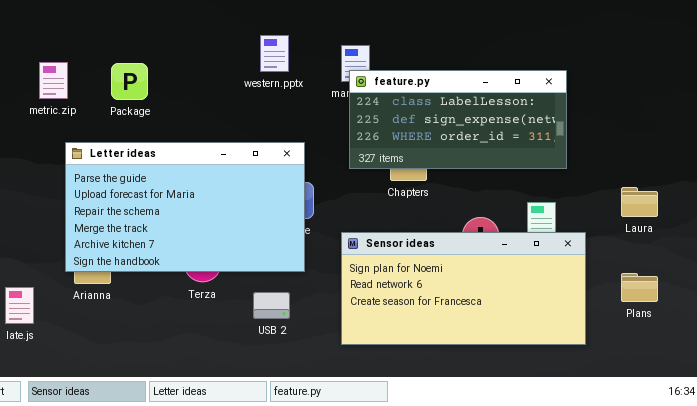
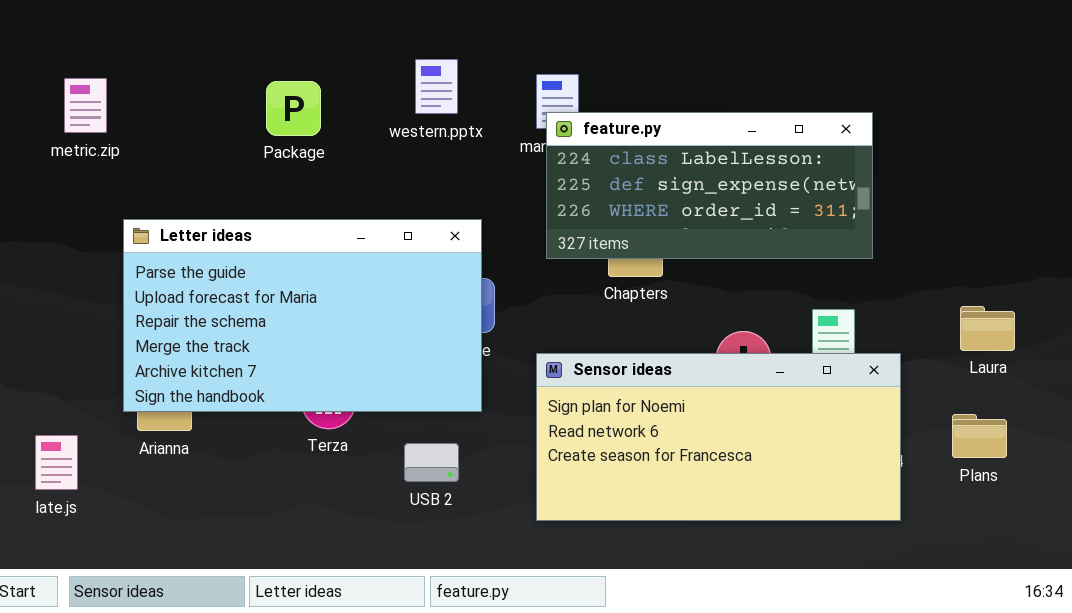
metric.zip: [39,62,68,99] -> [64,78,107,133], moved
Package: [111,63,148,100] -> [266,81,321,136], moved
Laura: [621,187,658,217] -> [960,306,1015,351], moved

